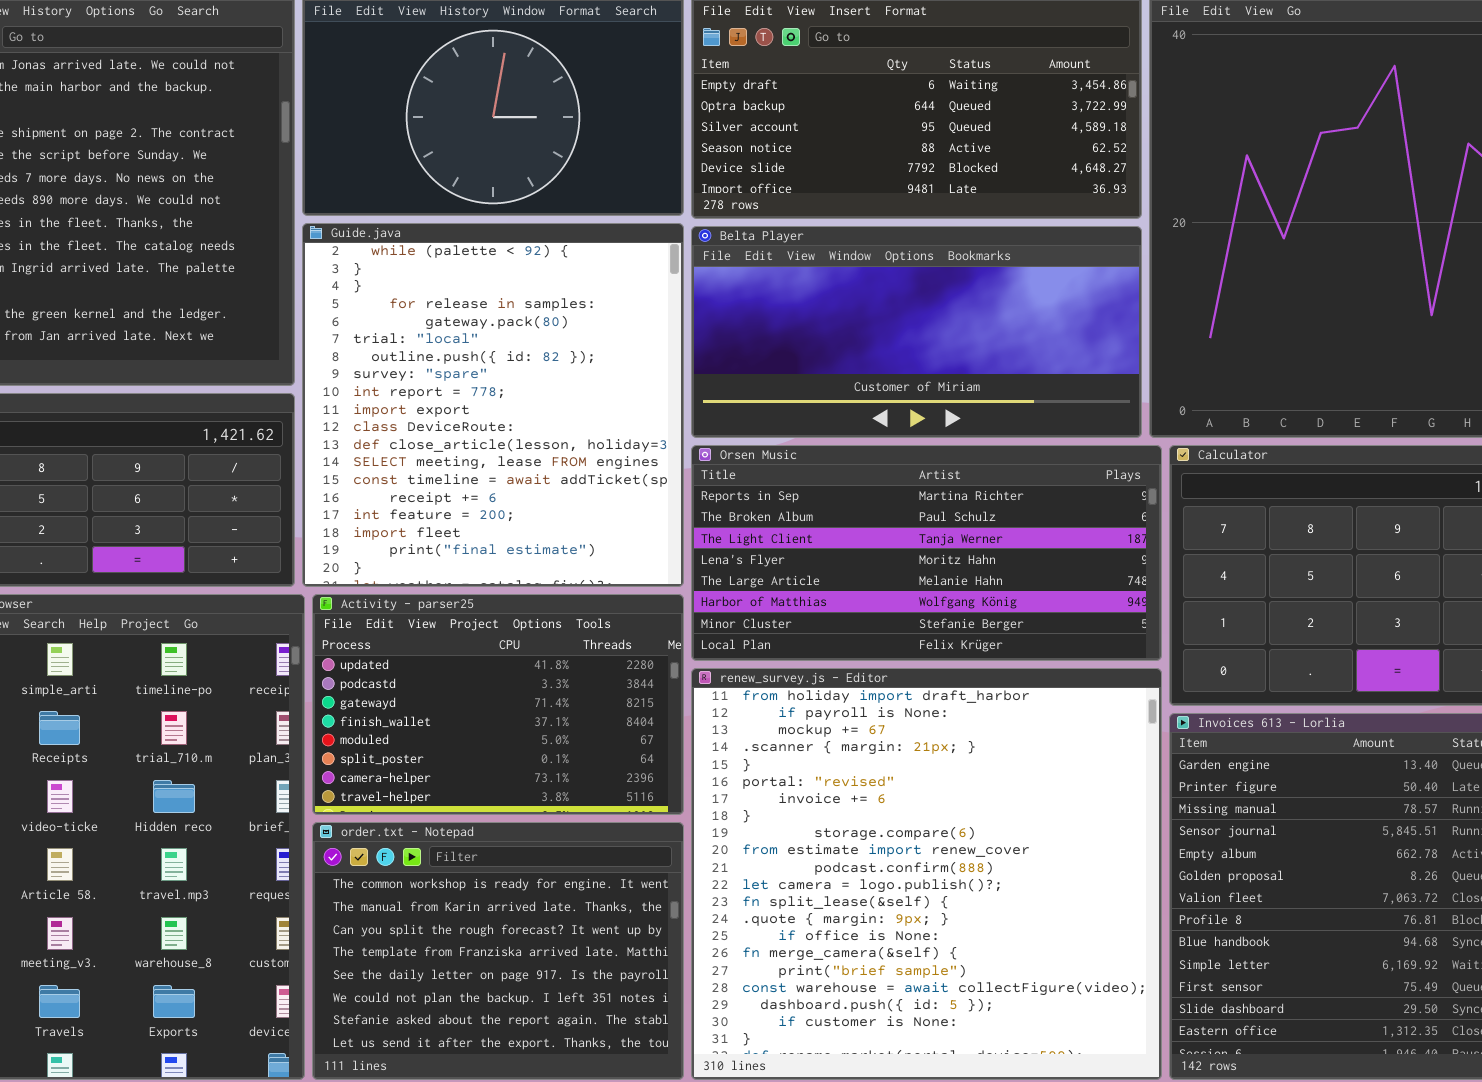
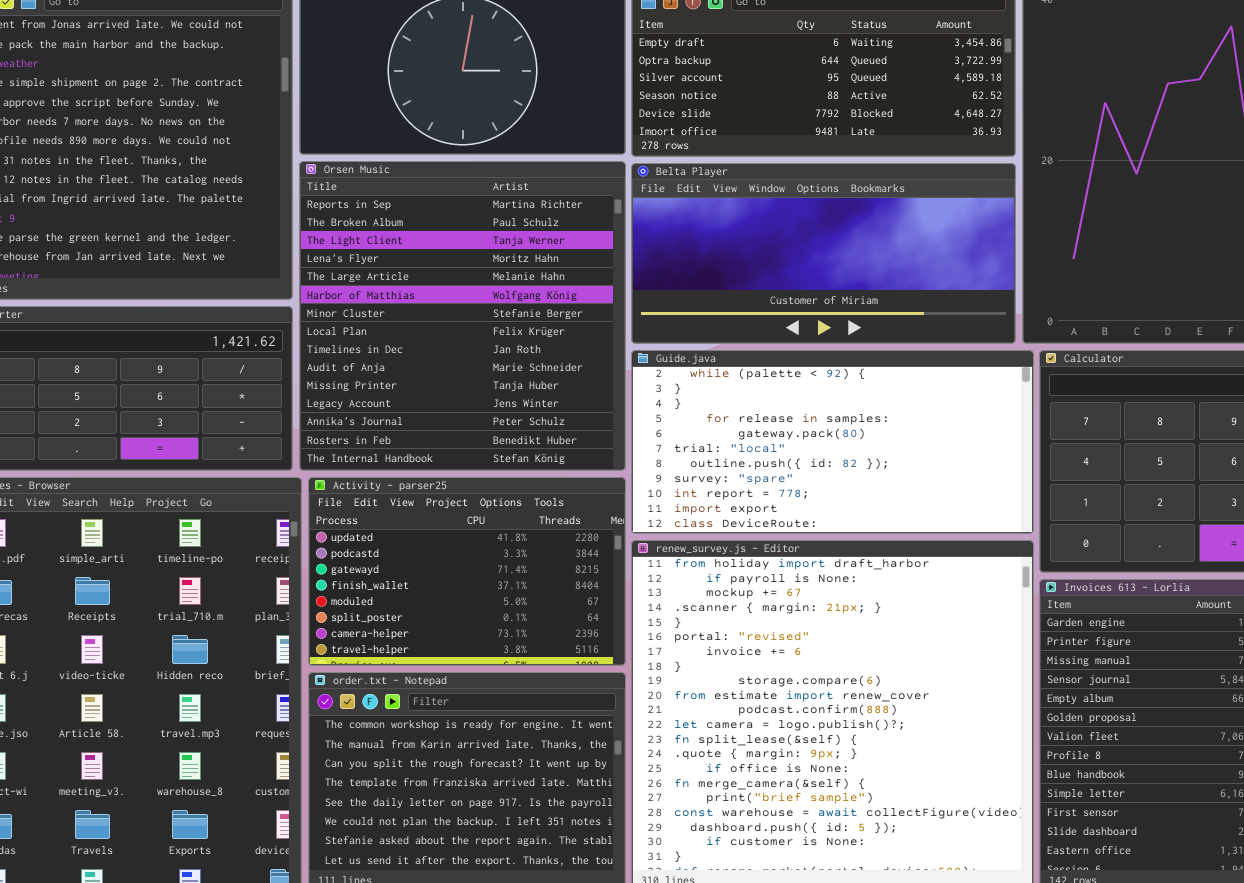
Guide.java: [302,223,684,587] -> [631,350,1034,534], moved, resized
Orsen Music: [691,445,1162,661] -> [299,161,626,471], moved, resized

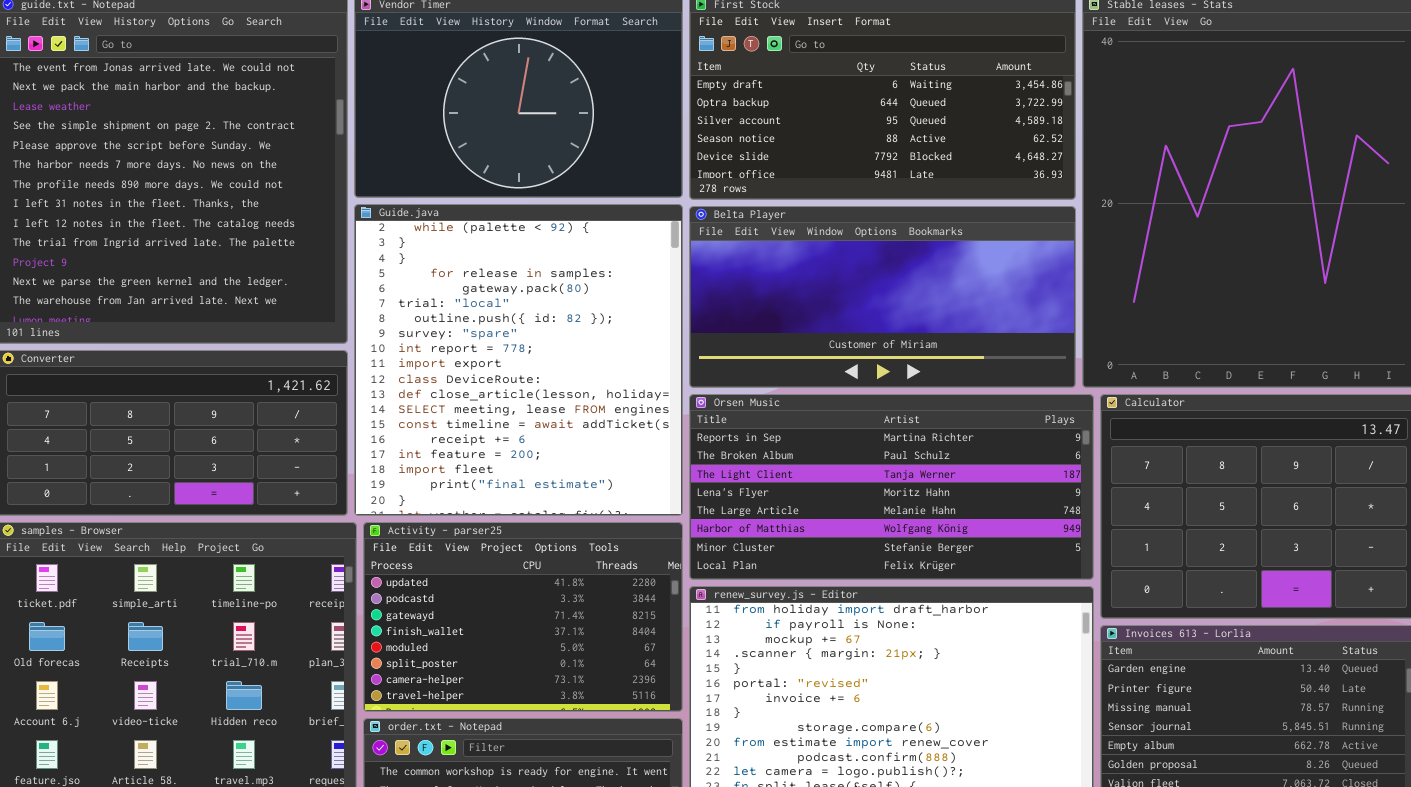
Orsen Music: [299,161,626,471] -> [689,394,1094,580], moved, resized
Guide.java: [631,350,1034,534] -> [354,204,683,516], moved, resized

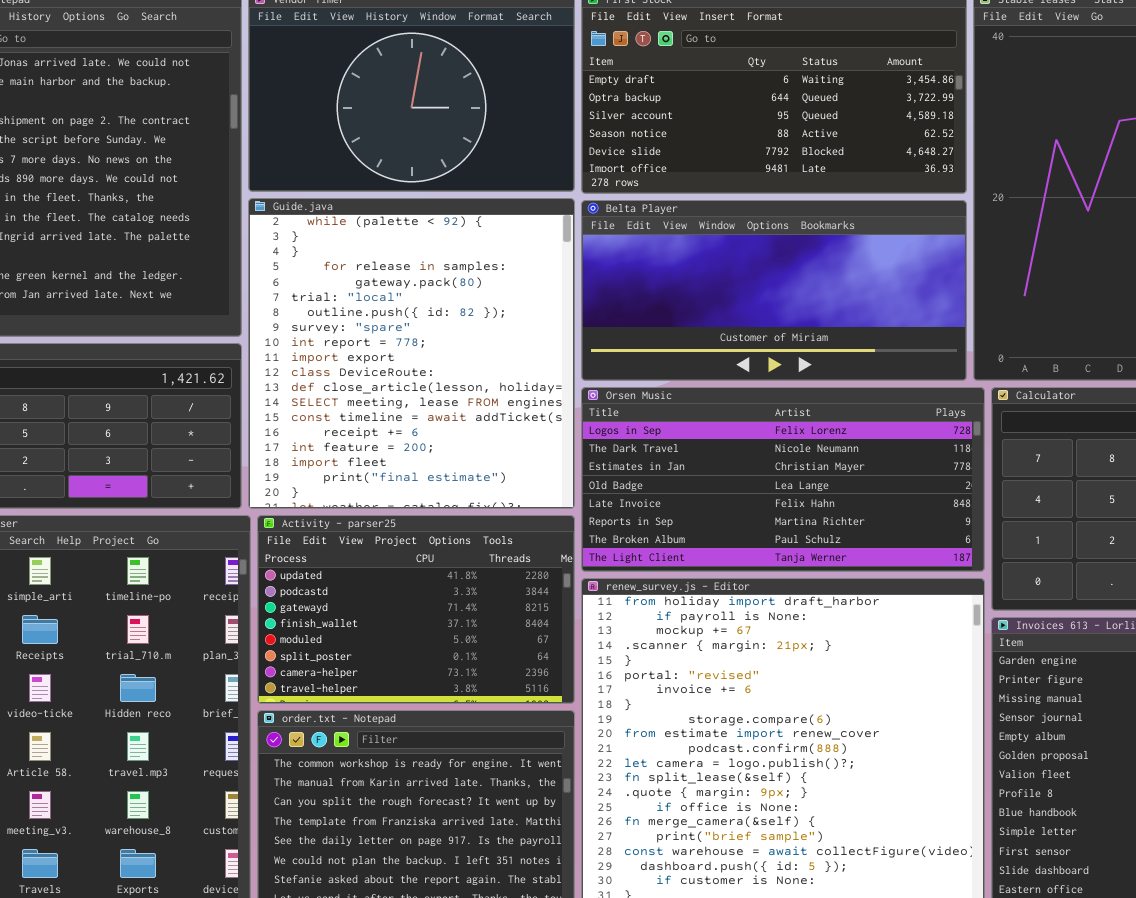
Orsen Music: [689,394,1094,580] -> [581,387,985,572], scrolled up 5 rows

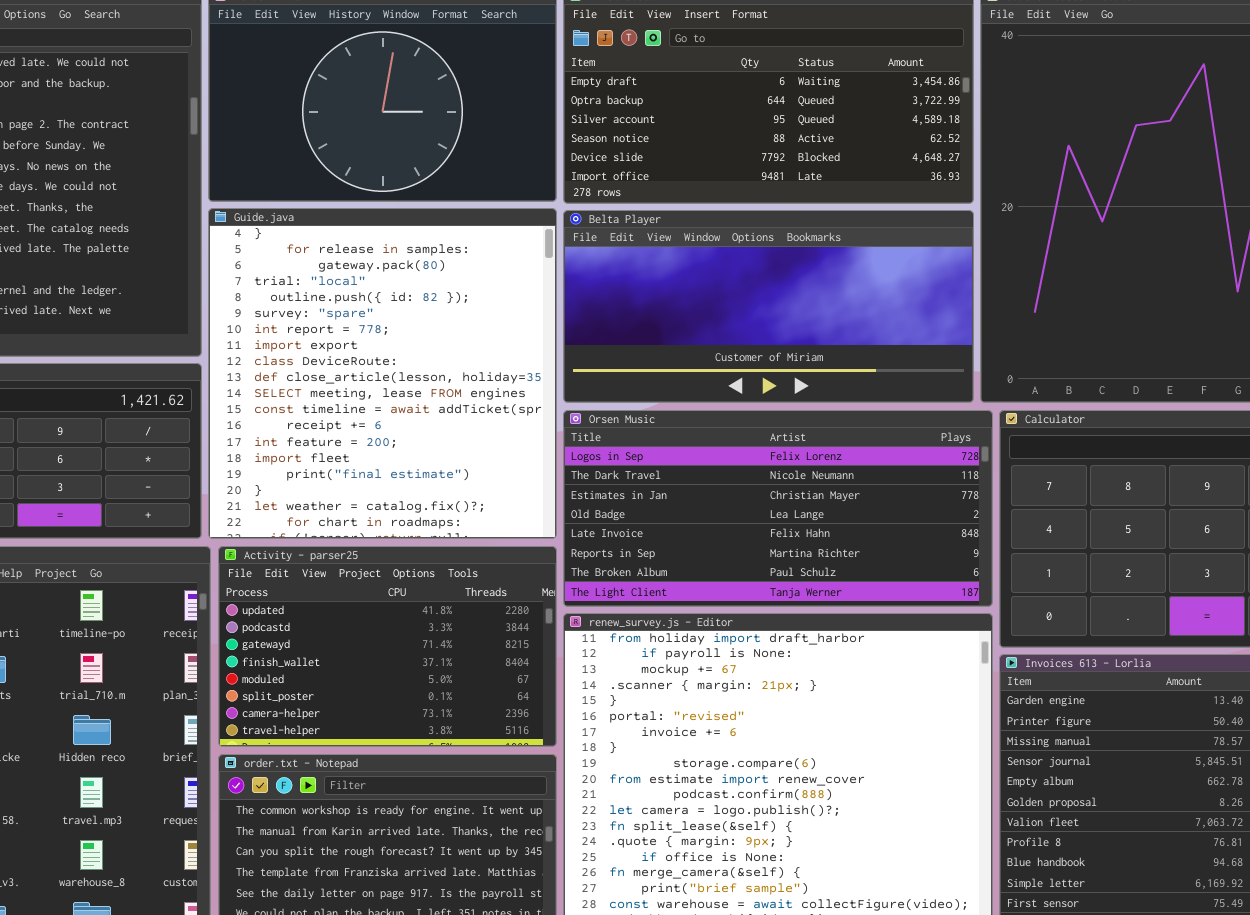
Guide.java: [248,198,575,509] -> [208,208,557,539], scrolled down 2 rows

